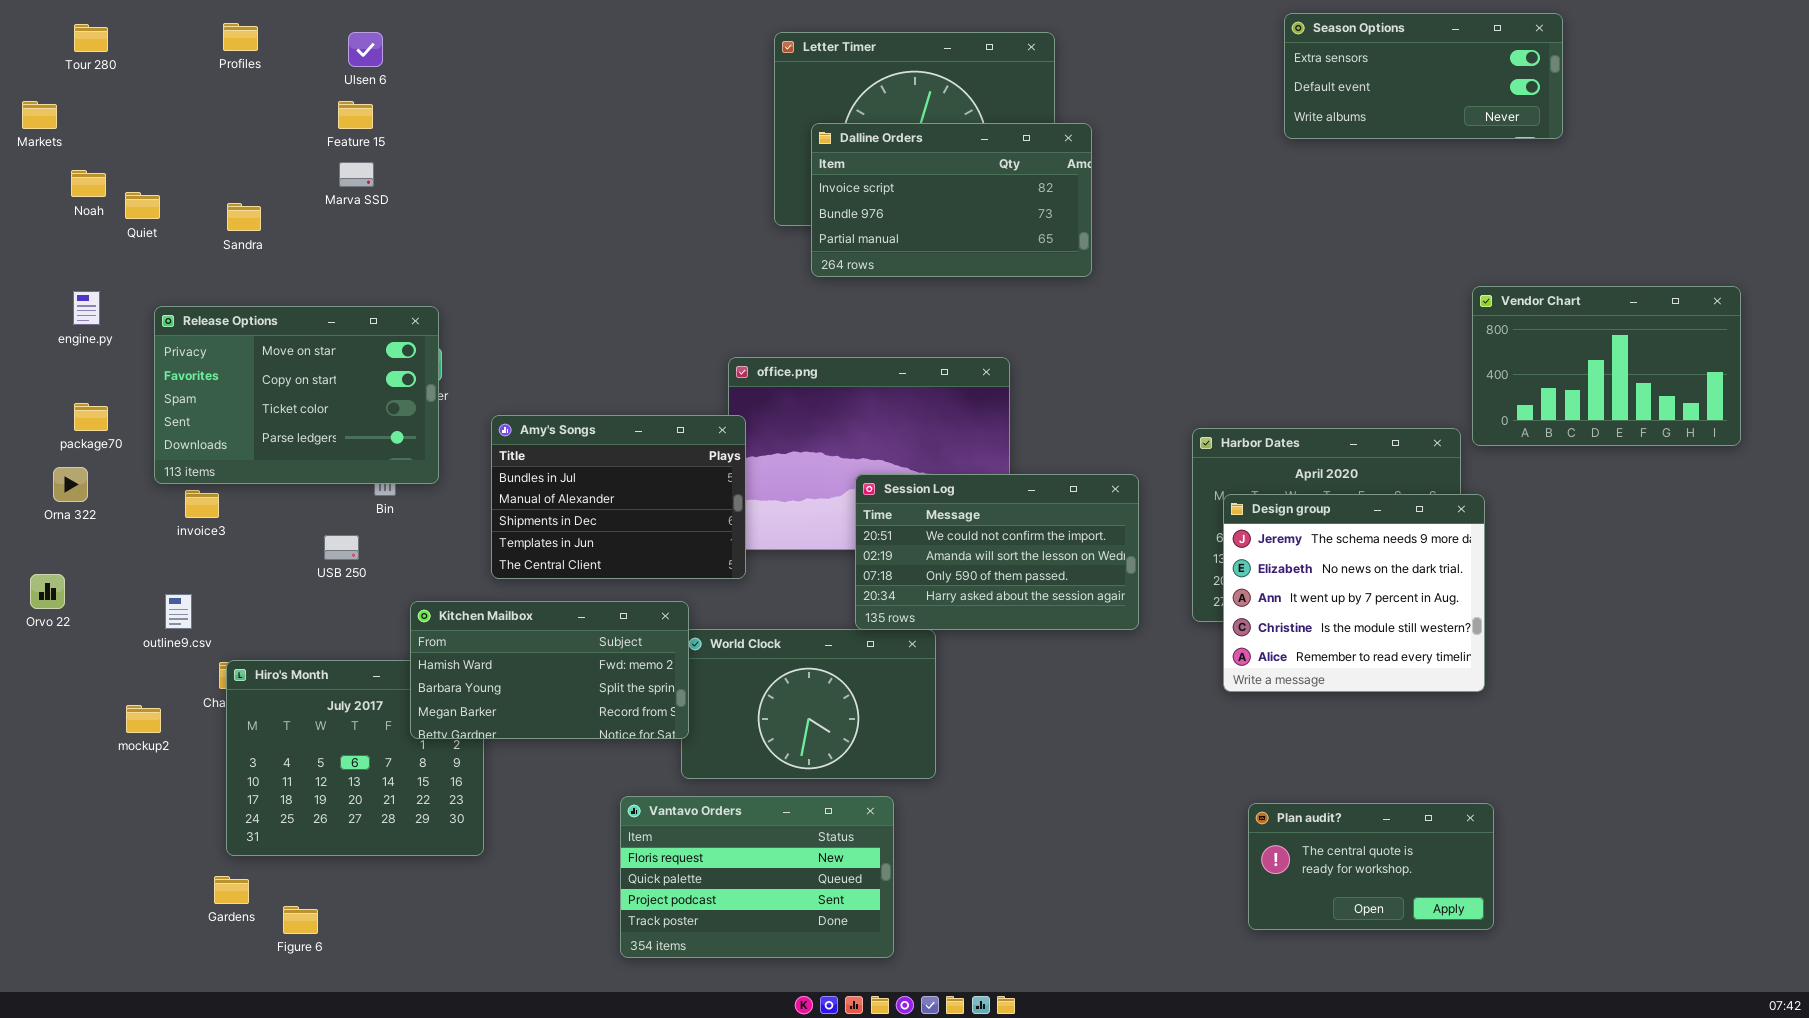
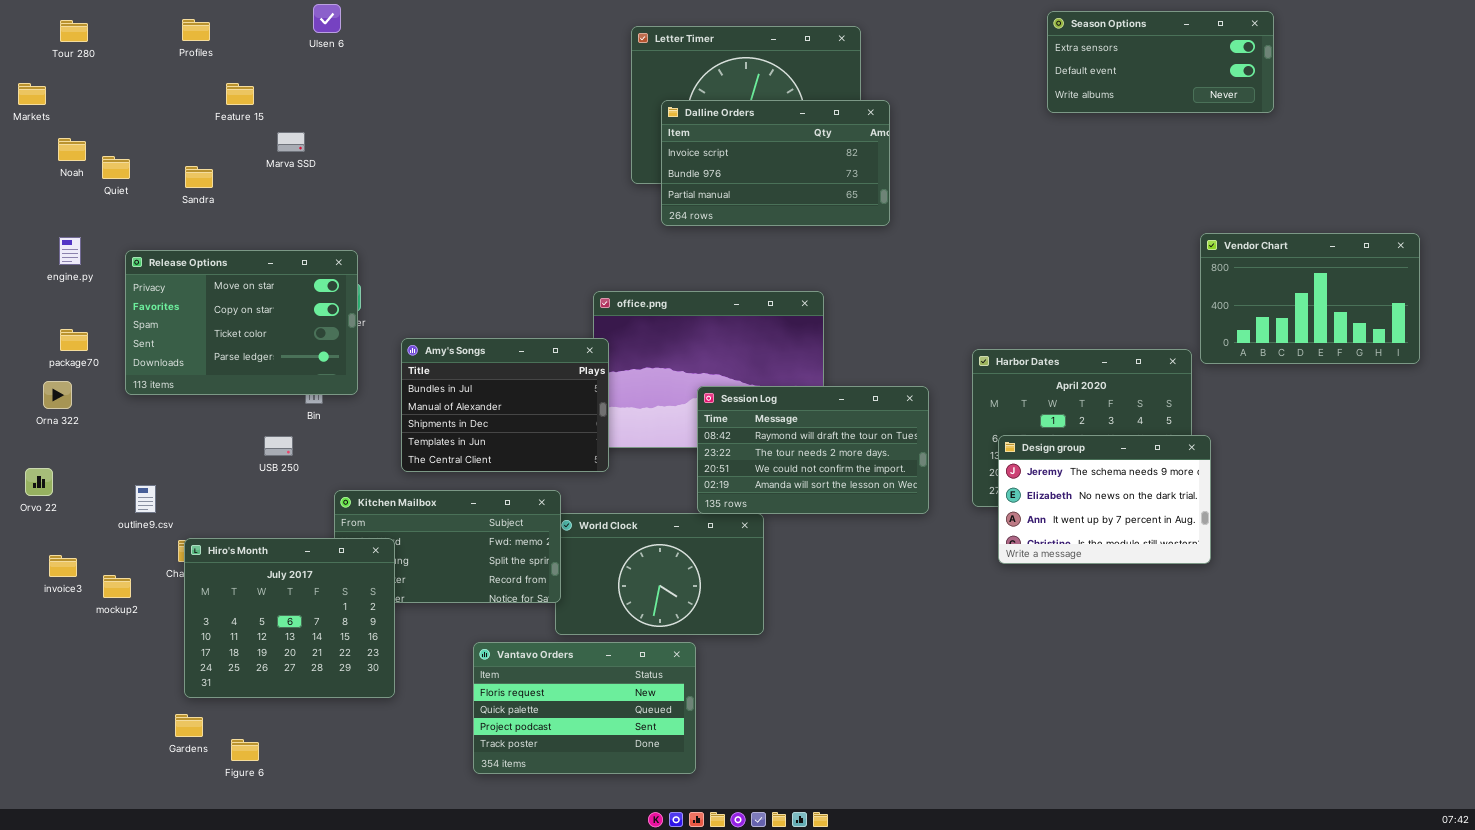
Ulsen 6: [348,32,383,67] -> [313,4,341,33], moved
Feature 15: [338,101,373,129] -> [226,83,254,105], moved
Session Log: [855,474,1139,630] -> [697,386,929,514], scrolled up 2 rows
invoice3: [185,490,219,518] -> [49,555,77,577], moved
Design group: [1223,494,1485,692] -> [998,435,1211,564], resized
Hiro's Month: [226,660,484,856] -> [184,538,395,698], raised
Vantavo Orders: [620,796,894,958] -> [473,642,696,774], moved
Plan audit?: [1248,803,1494,930] -> none, closed

